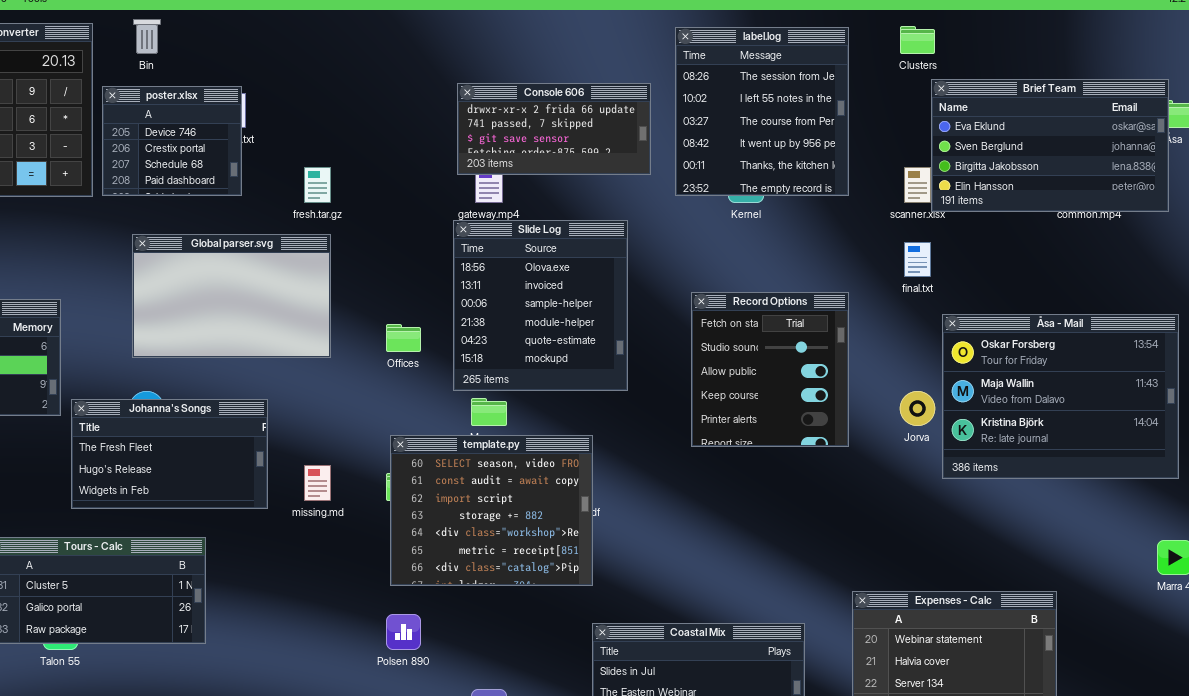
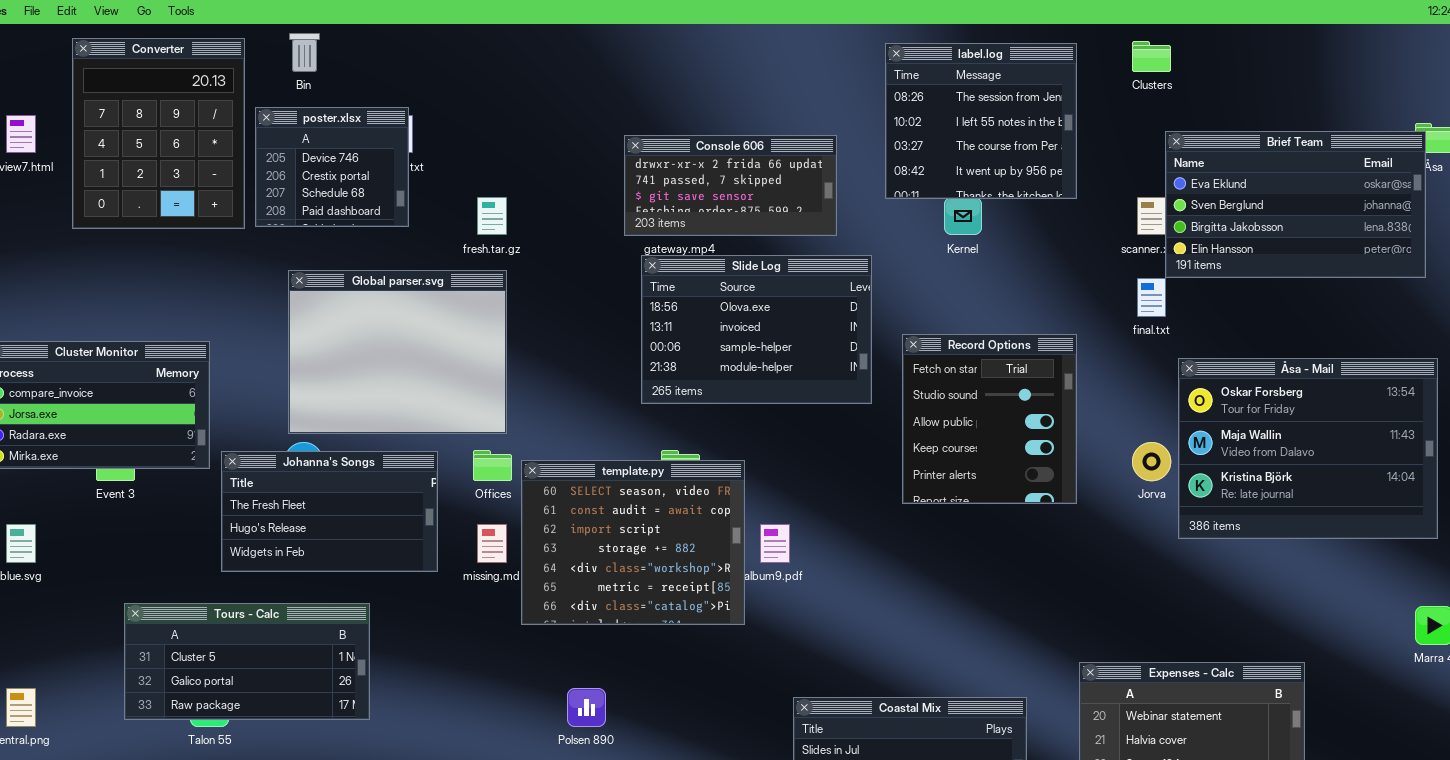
label.log: [675,27,849,196] -> [885,43,1077,199], resized
Brief Team: [931,79,1169,212] -> [1165,131,1426,278], moved
Console 606: [457,83,651,175] -> [624,135,837,236], moved
Slide Log: [453,220,628,391] -> [641,255,872,404], resized
Global parser.svg: [132,234,331,358] -> [288,270,507,434], resized
Offices: [386,324,421,352] -> [473,450,512,481], moved
template.py: [390,435,593,586] -> [521,460,745,625], moved

